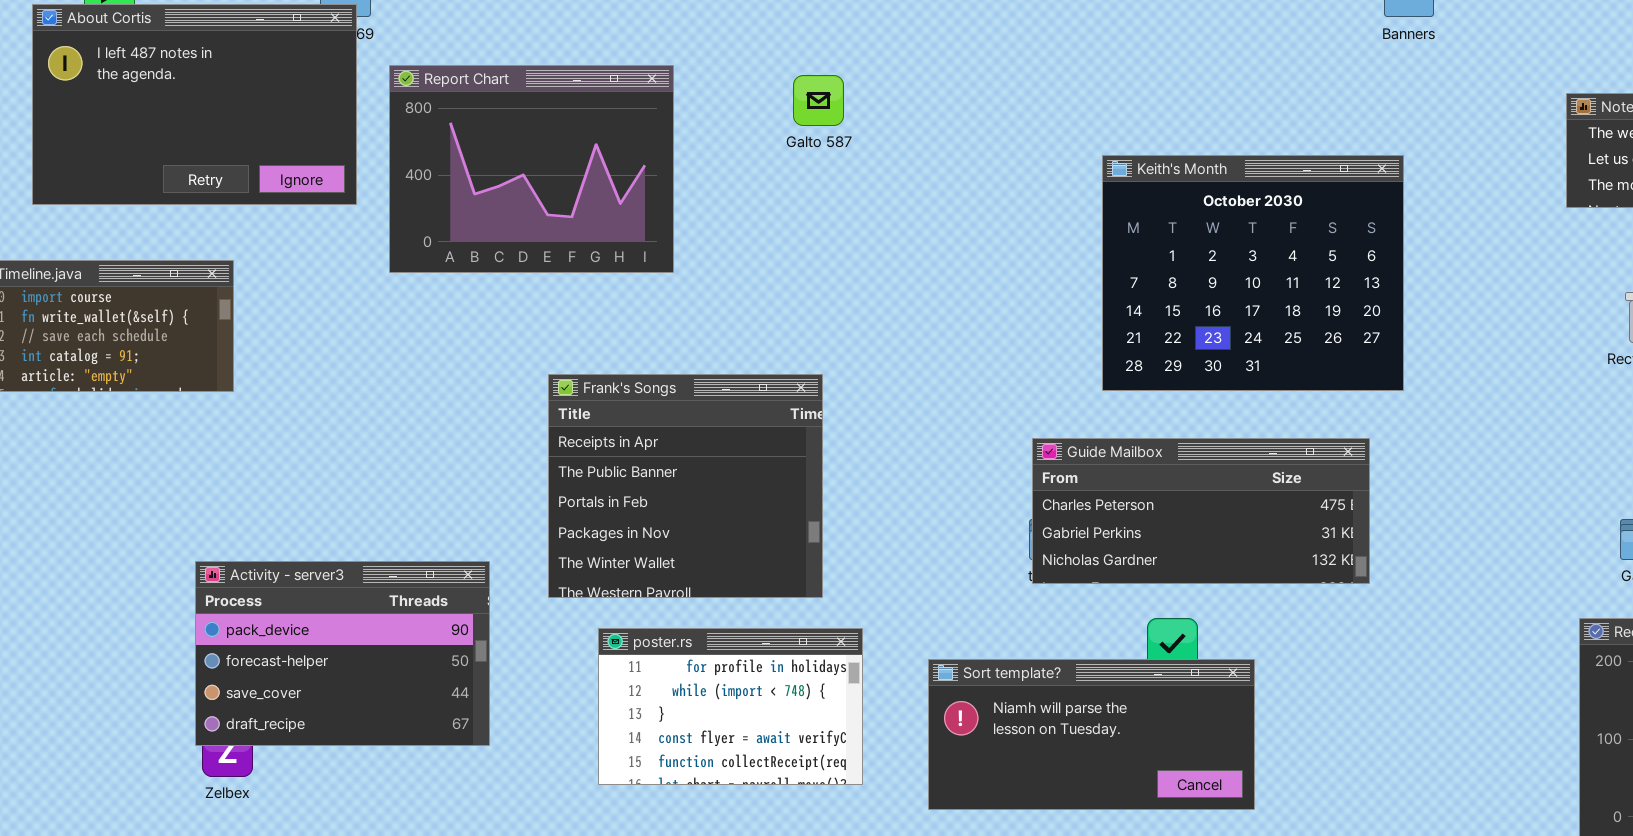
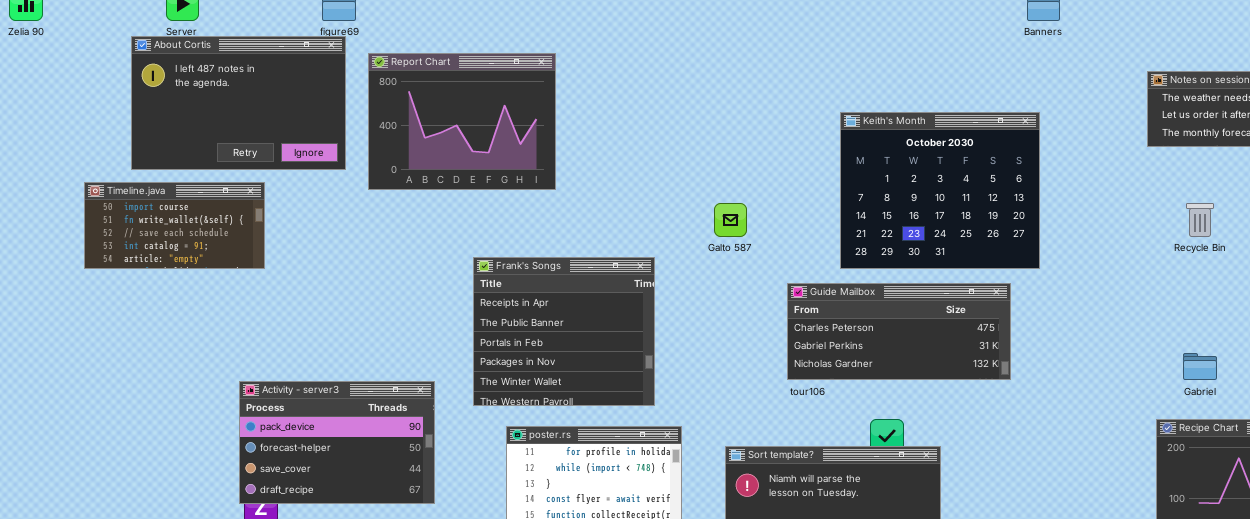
About Cortis: [32,4,357,205] -> [131,36,346,170], moved
Galto 587: [793,75,844,126] -> [714,203,747,237], moved
Guide Mailbox: [1032,438,1370,584] -> [787,283,1011,380], moved

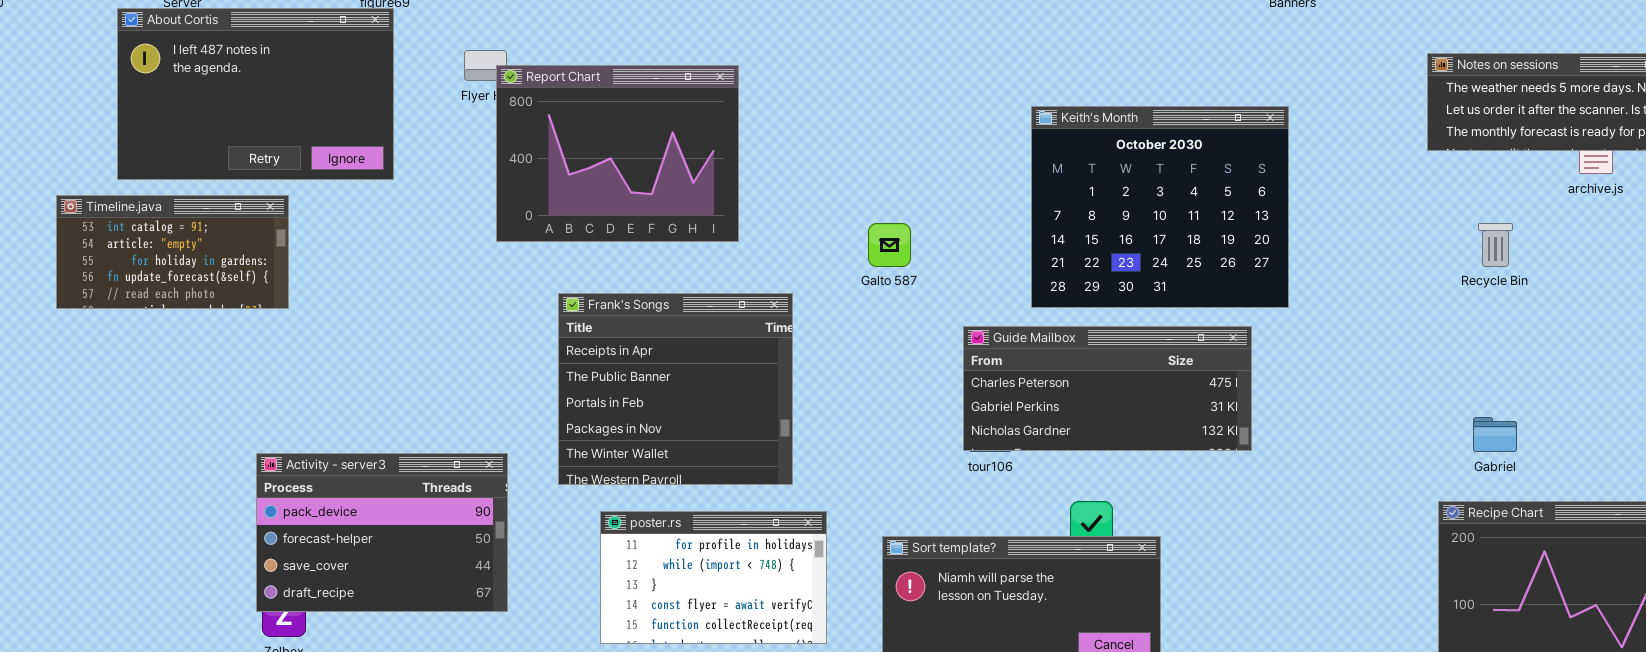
Report Chart: [368,53,556,190] -> [496,65,739,242], moved
Timeline.java: [84,182,265,269] -> [56,195,289,309], scrolled down 3 rows

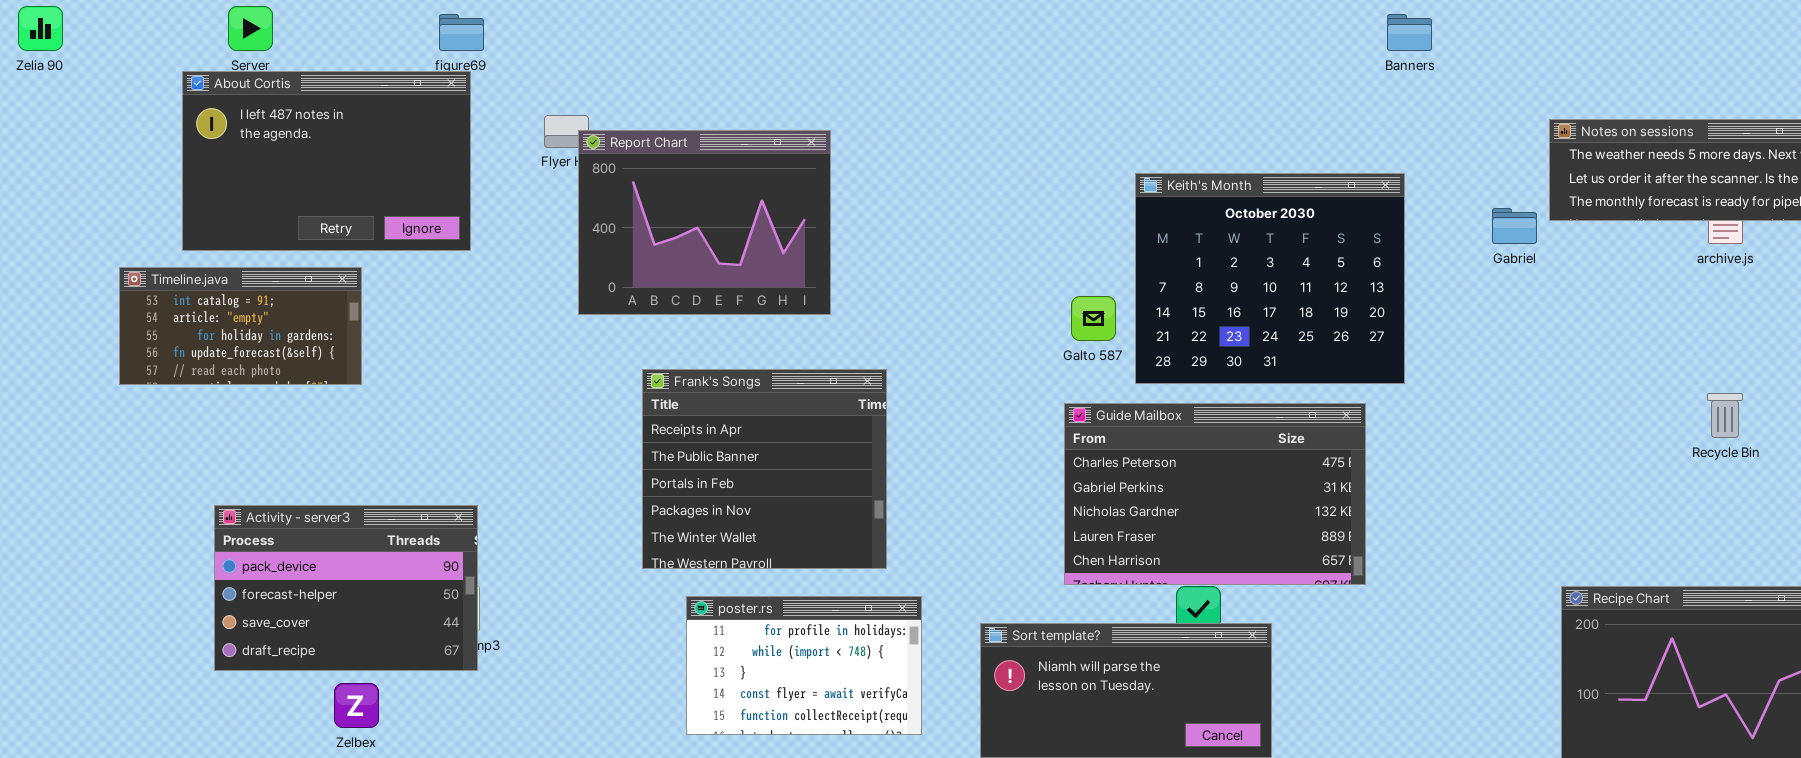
Galto 587: [868,223,911,267] -> [1071,296,1116,341], moved
Recycle Bin: [1478,223,1513,267] -> [1707,393,1743,438], moved
Guide Mailbox: [963,326,1252,451] -> [1064,403,1366,585], resized
Gabriel: [1473,417,1517,452] -> [1492,208,1537,244], moved
Activity - server3: [256,453,508,612] -> [214,505,478,671], moved

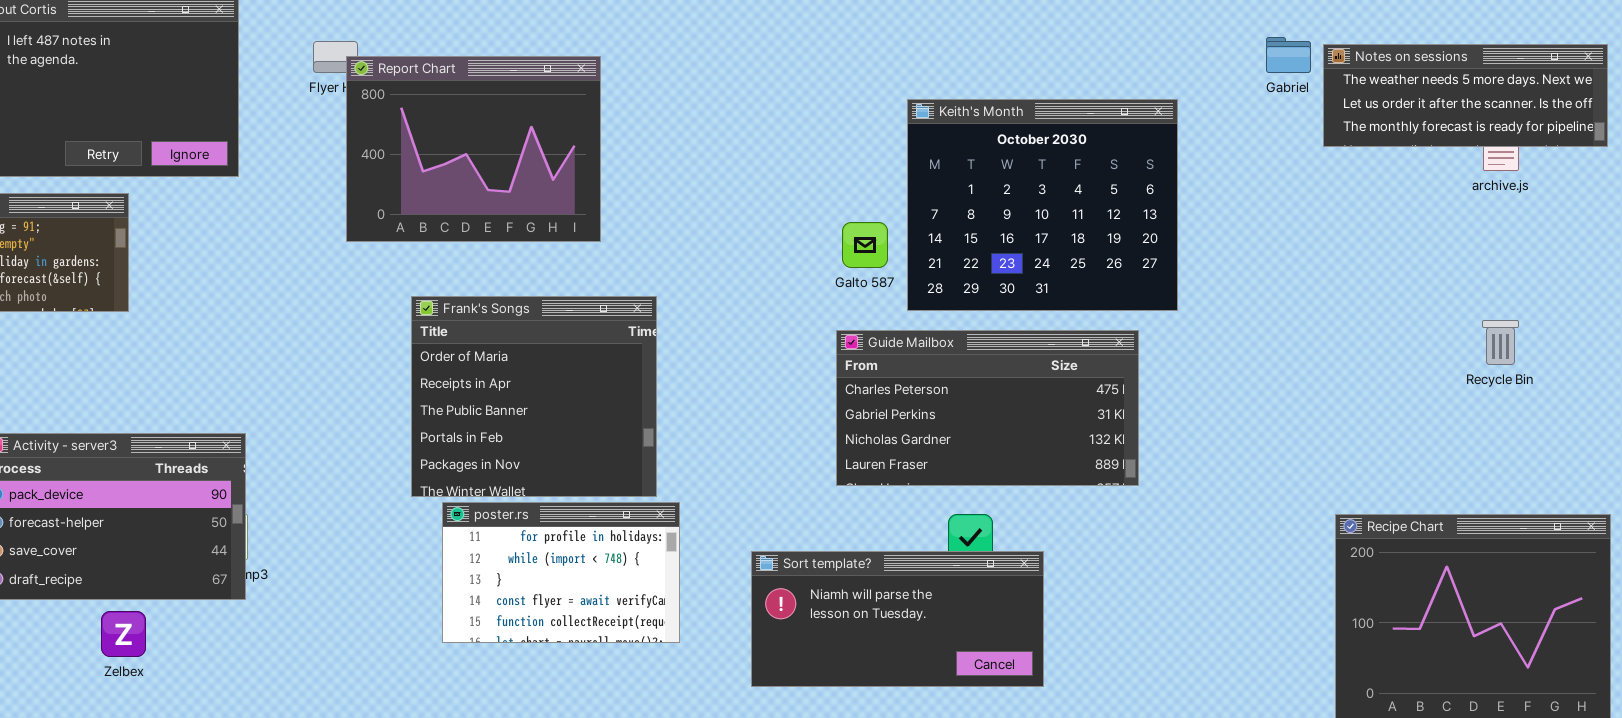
Gabriel: [1492,208,1537,244] -> [1266,37,1311,73], moved
Frank's Songs: [642,369,887,569] -> [411,296,657,497], scrolled up 1 row
Guide Mailbox: [1064,403,1366,585] -> [836,330,1139,486], resized
poster.rs: [686,596,922,735] -> [442,502,680,643], moved

